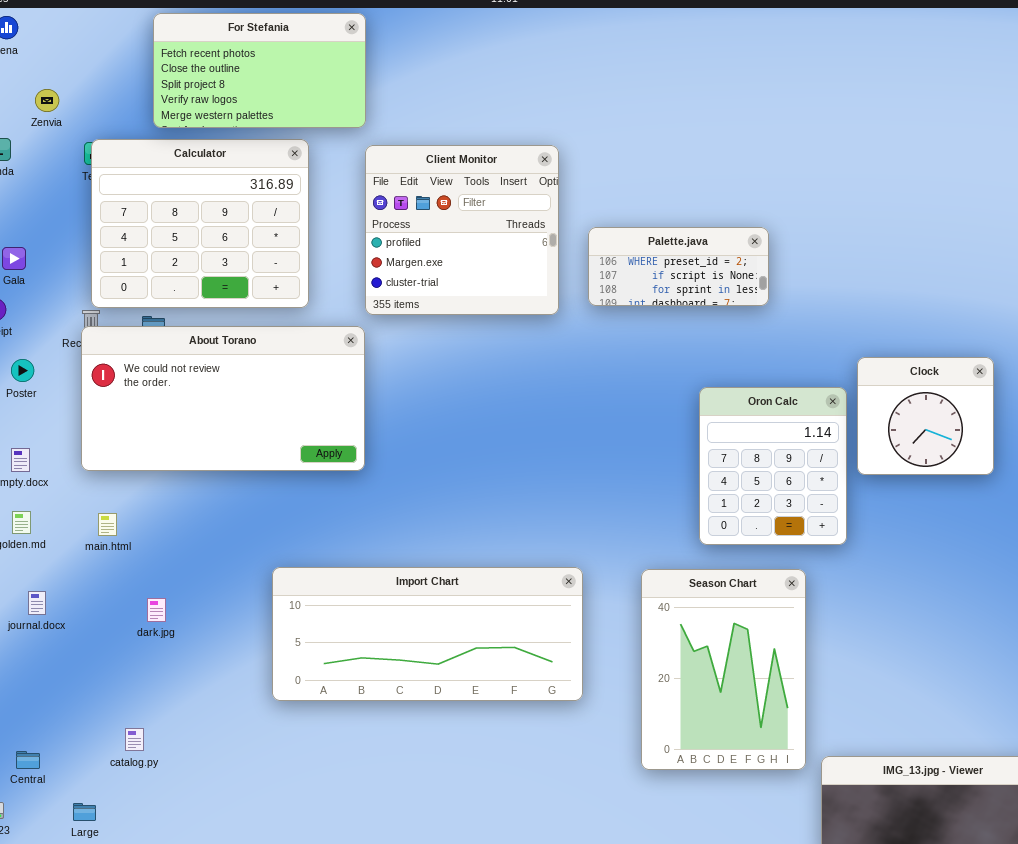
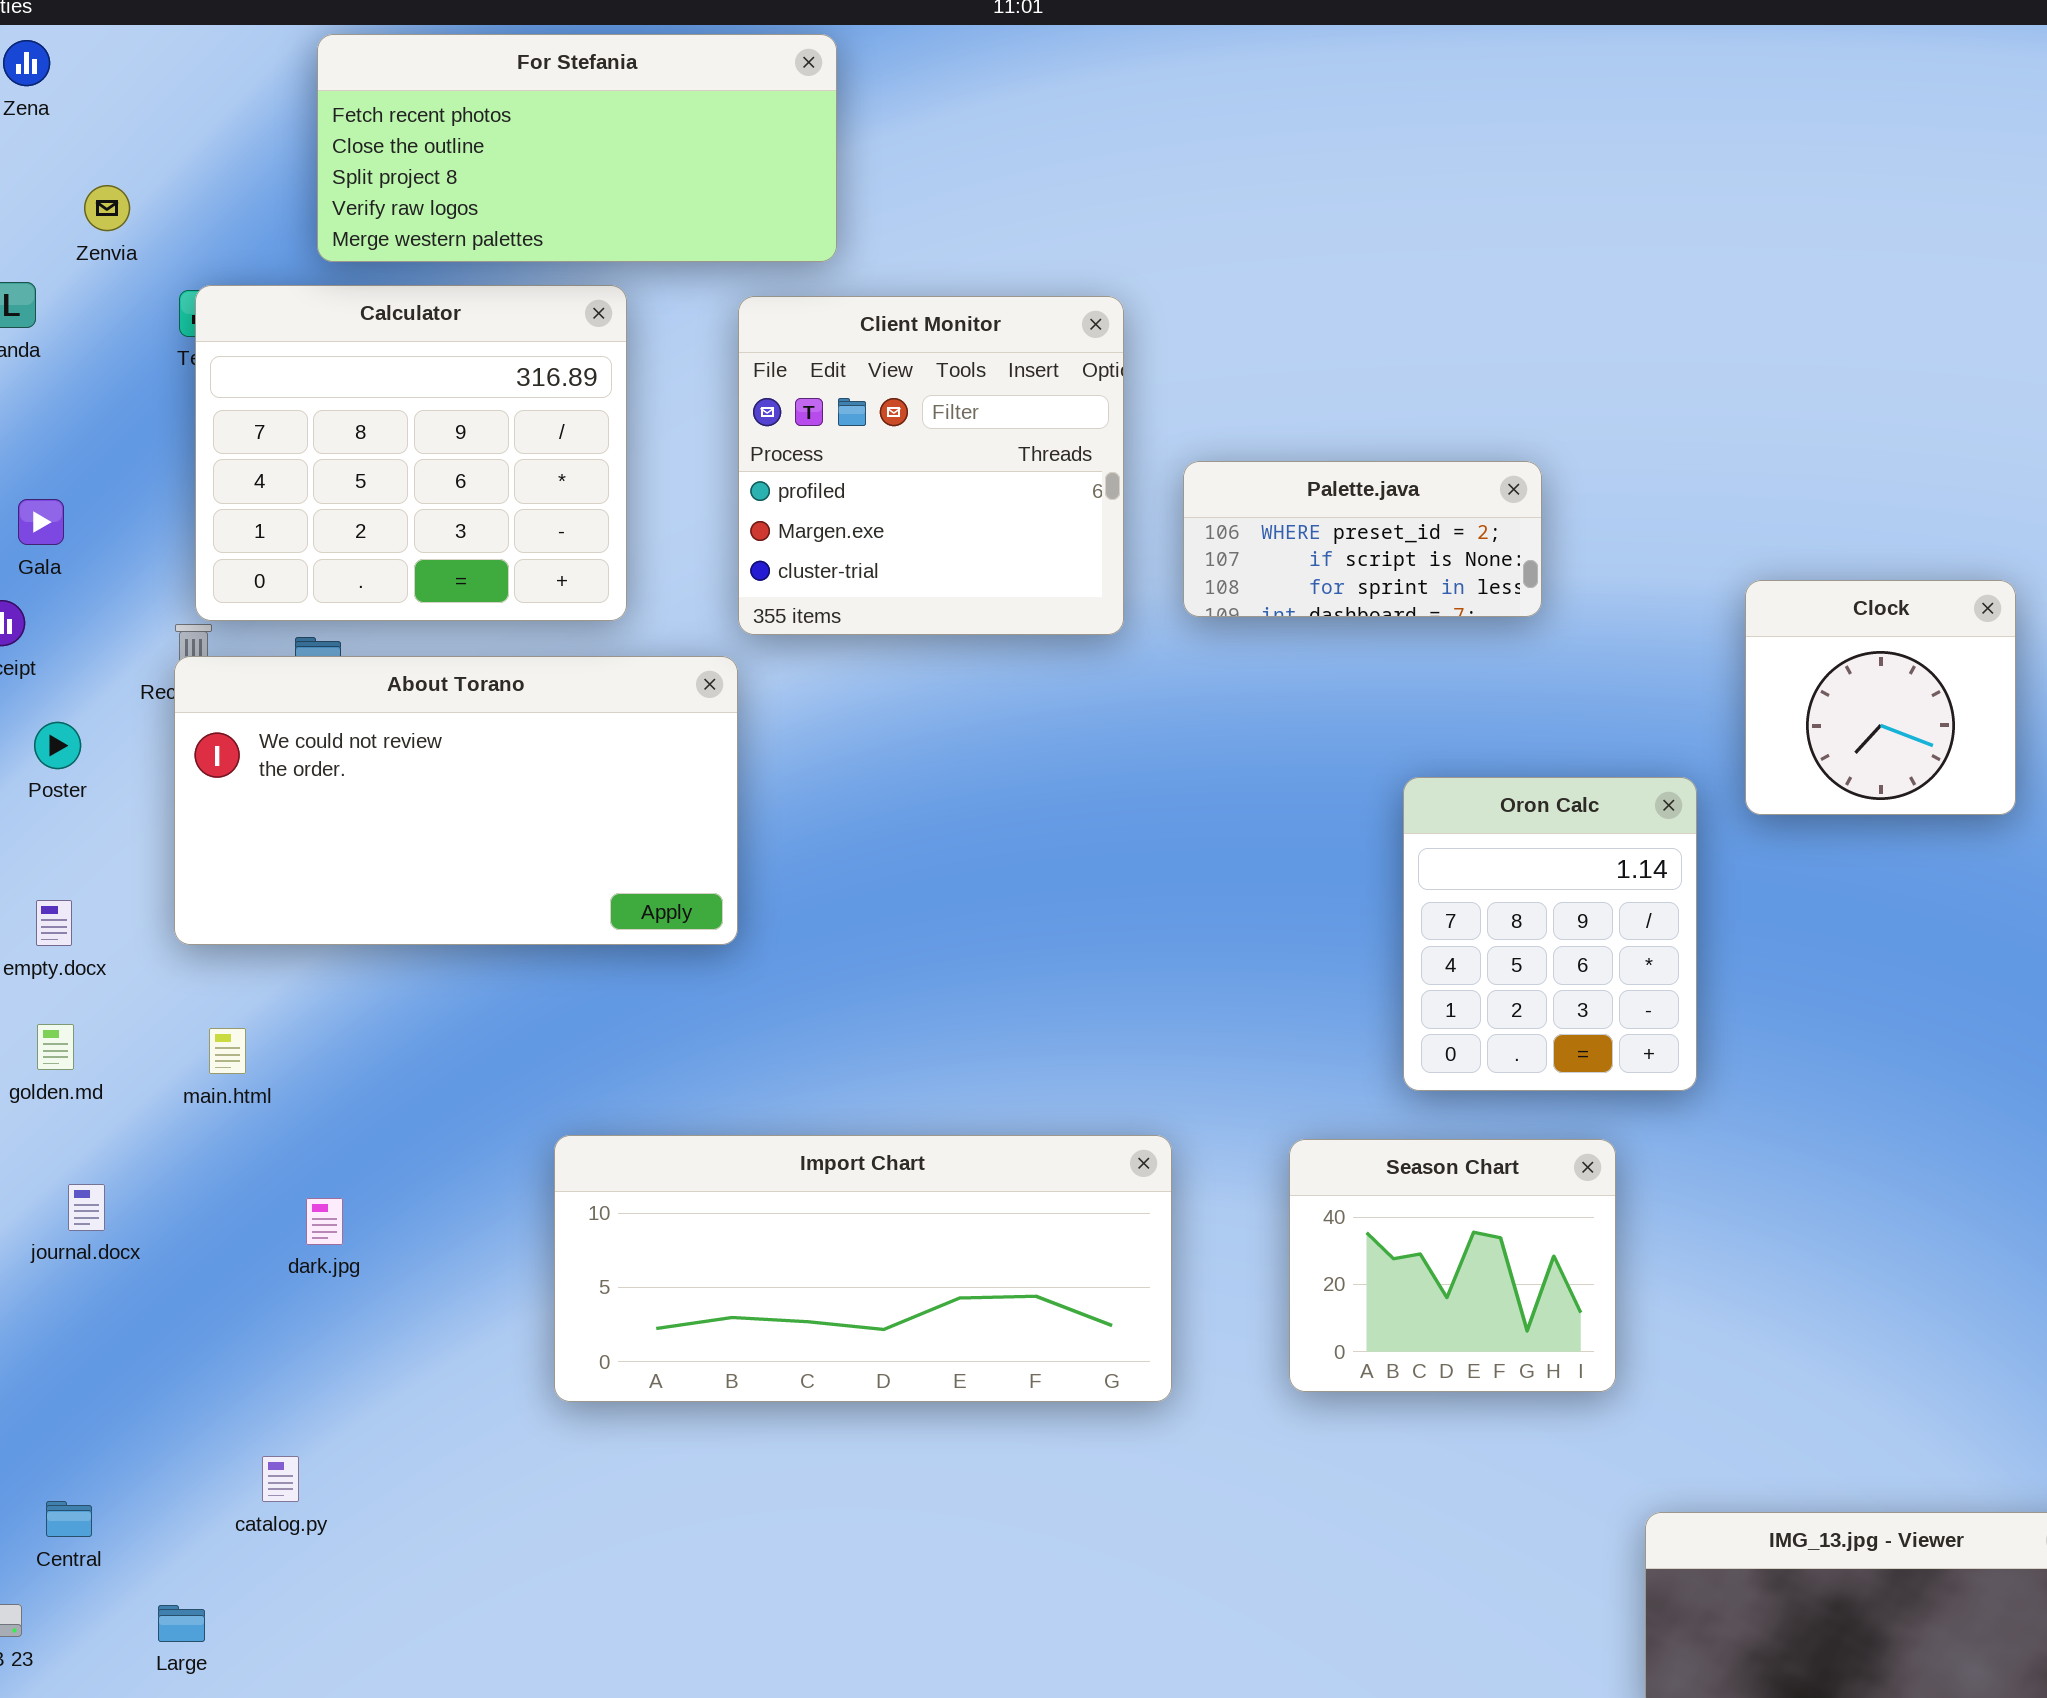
For Stefania: [153,13,366,128] -> [317,34,837,262], resized
Clock: [857,357,994,475] -> [1745,580,2016,815], moved
Season Chart: [641,569,806,770] -> [1289,1139,1616,1392], resized

